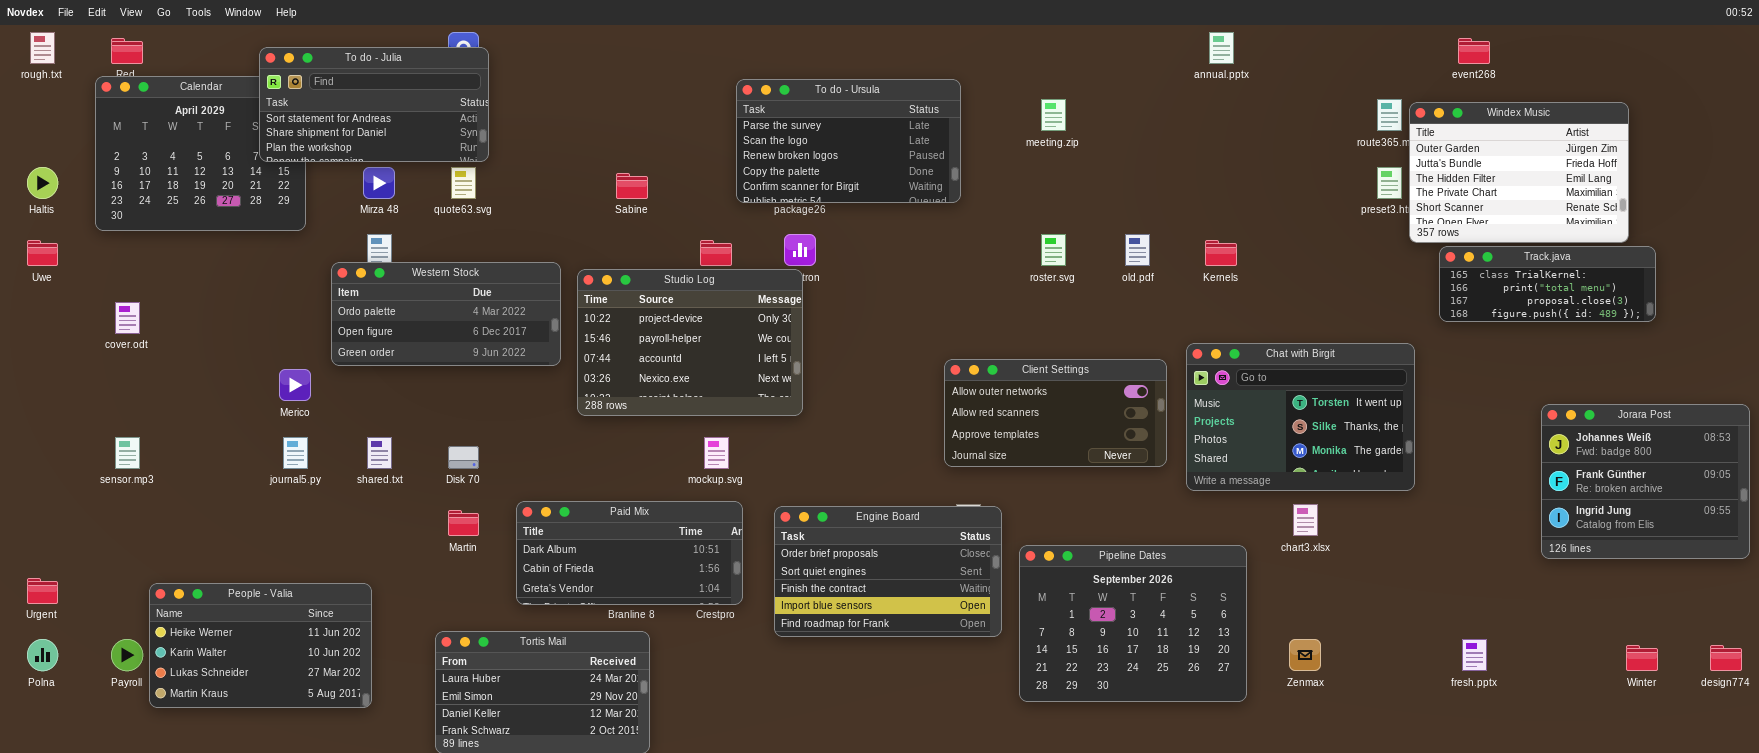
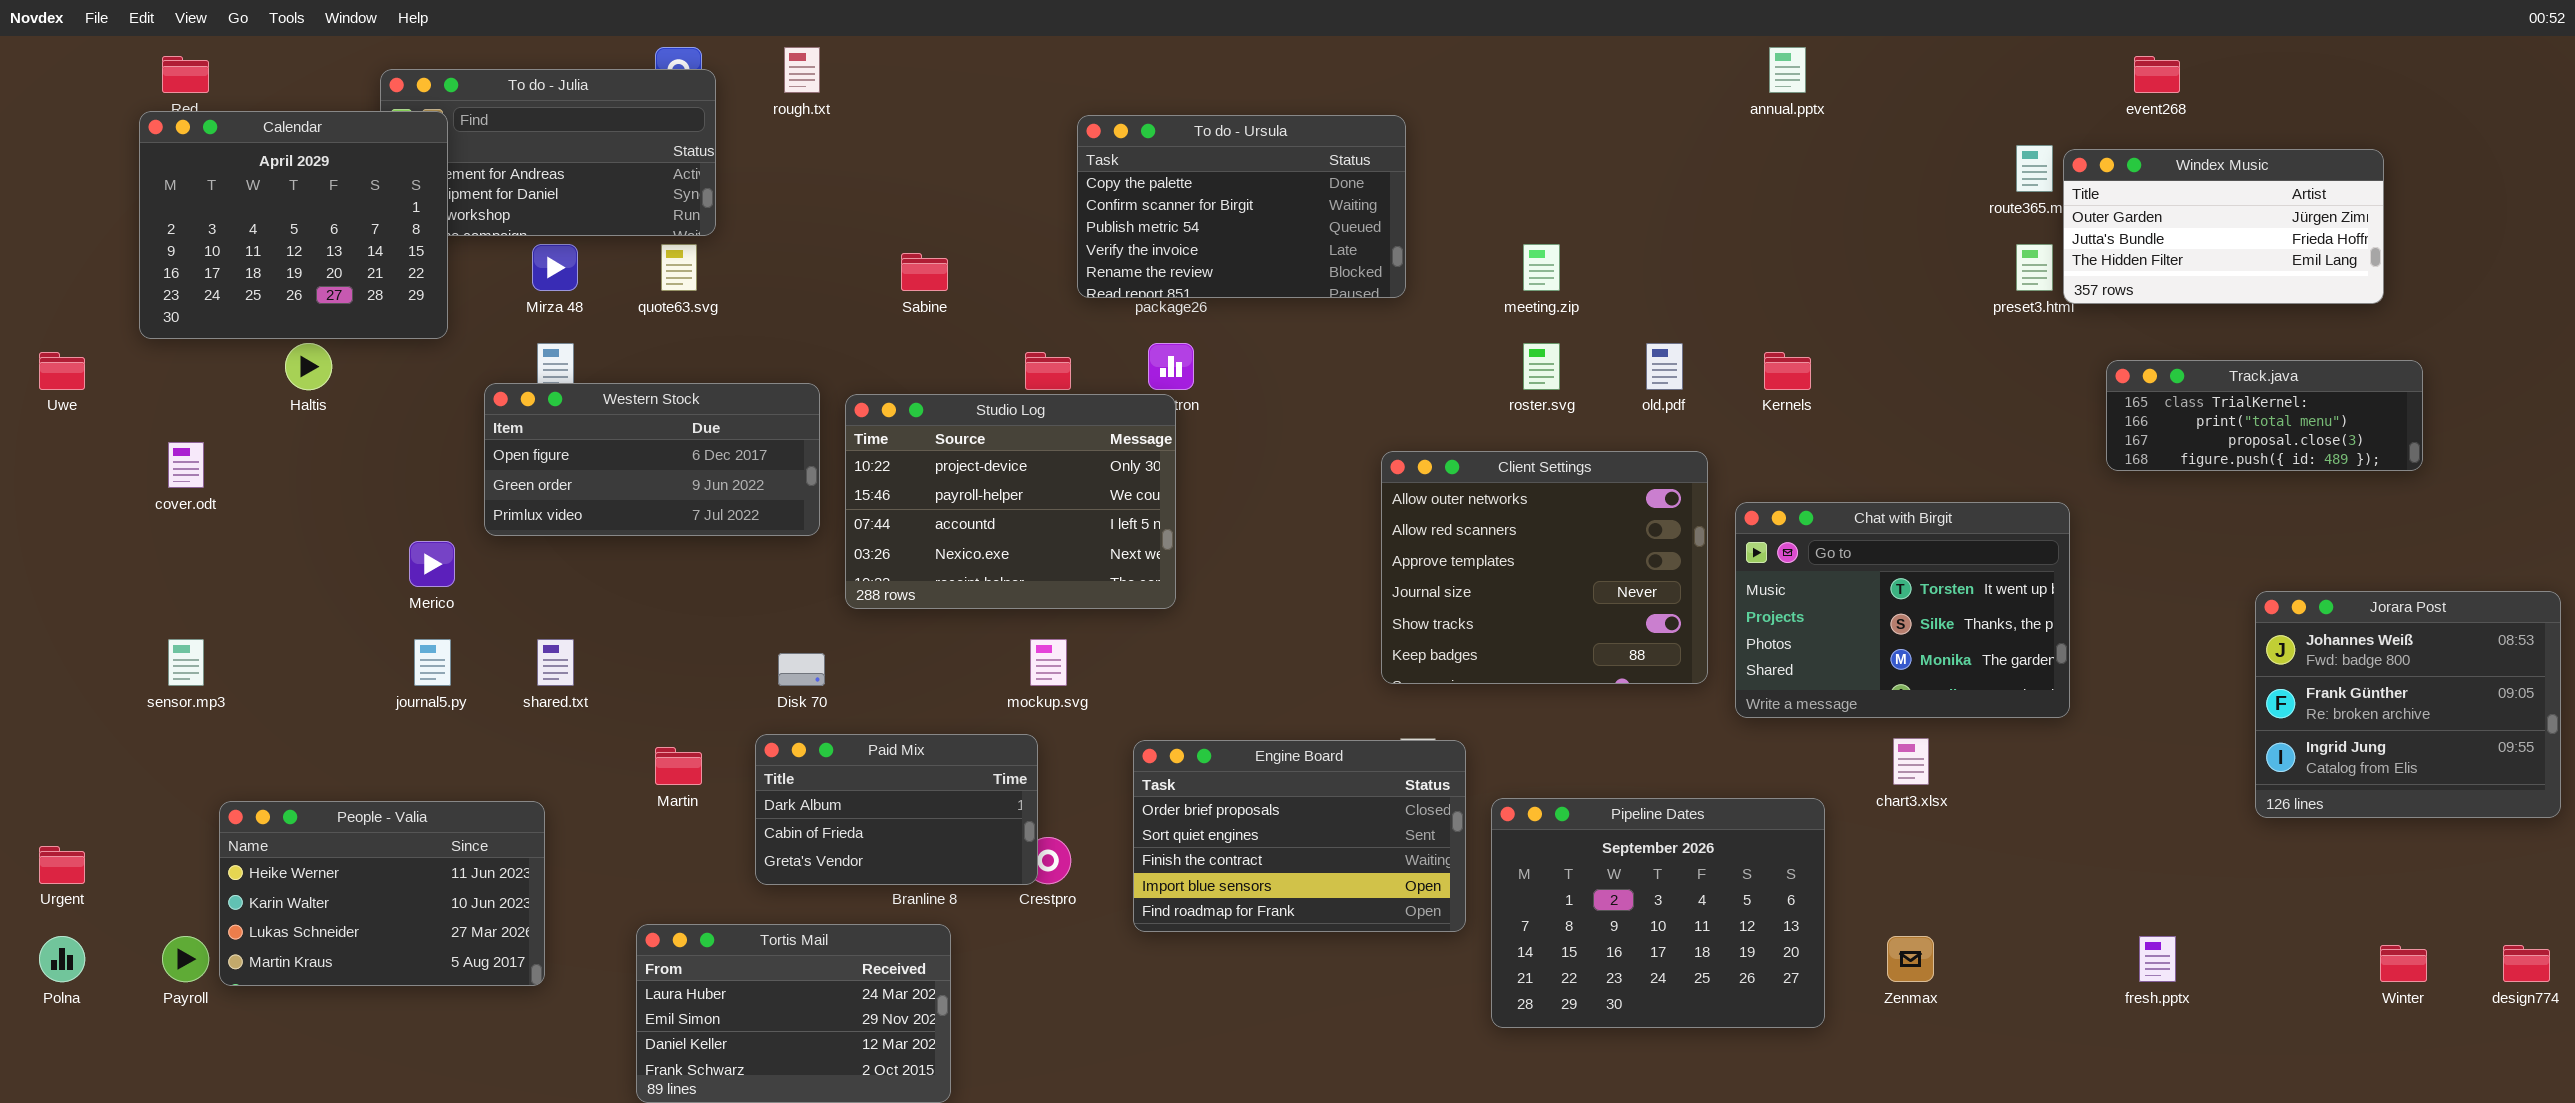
rough.txt: [30,32,55,64] -> [784,47,820,93], moved
Calendar: [95,76,306,231] -> [139,111,448,339], raised
To do - Ursula: [736,79,961,203] -> [1077,115,1406,298], scrolled down 3 rows
meeting.zip: [1041,99,1066,131] -> [1523,244,1560,291], moved
Windex Music: [1409,102,1629,243] -> [2063,149,2384,304], resized
Haltis: [27,167,58,199] -> [285,343,332,390], moved
Western Stock: [331,262,561,366] -> [484,383,820,536], scrolled down 1 row
Client Settings: [944,359,1167,467] -> [1381,451,1708,684], resized
Disk 70: [448,446,479,469] -> [778,653,825,686], moved
Paid Mix: [516,501,743,605] -> [755,734,1038,885], resized
People - Valia: [149,583,372,708] -> [219,801,545,986], moved

